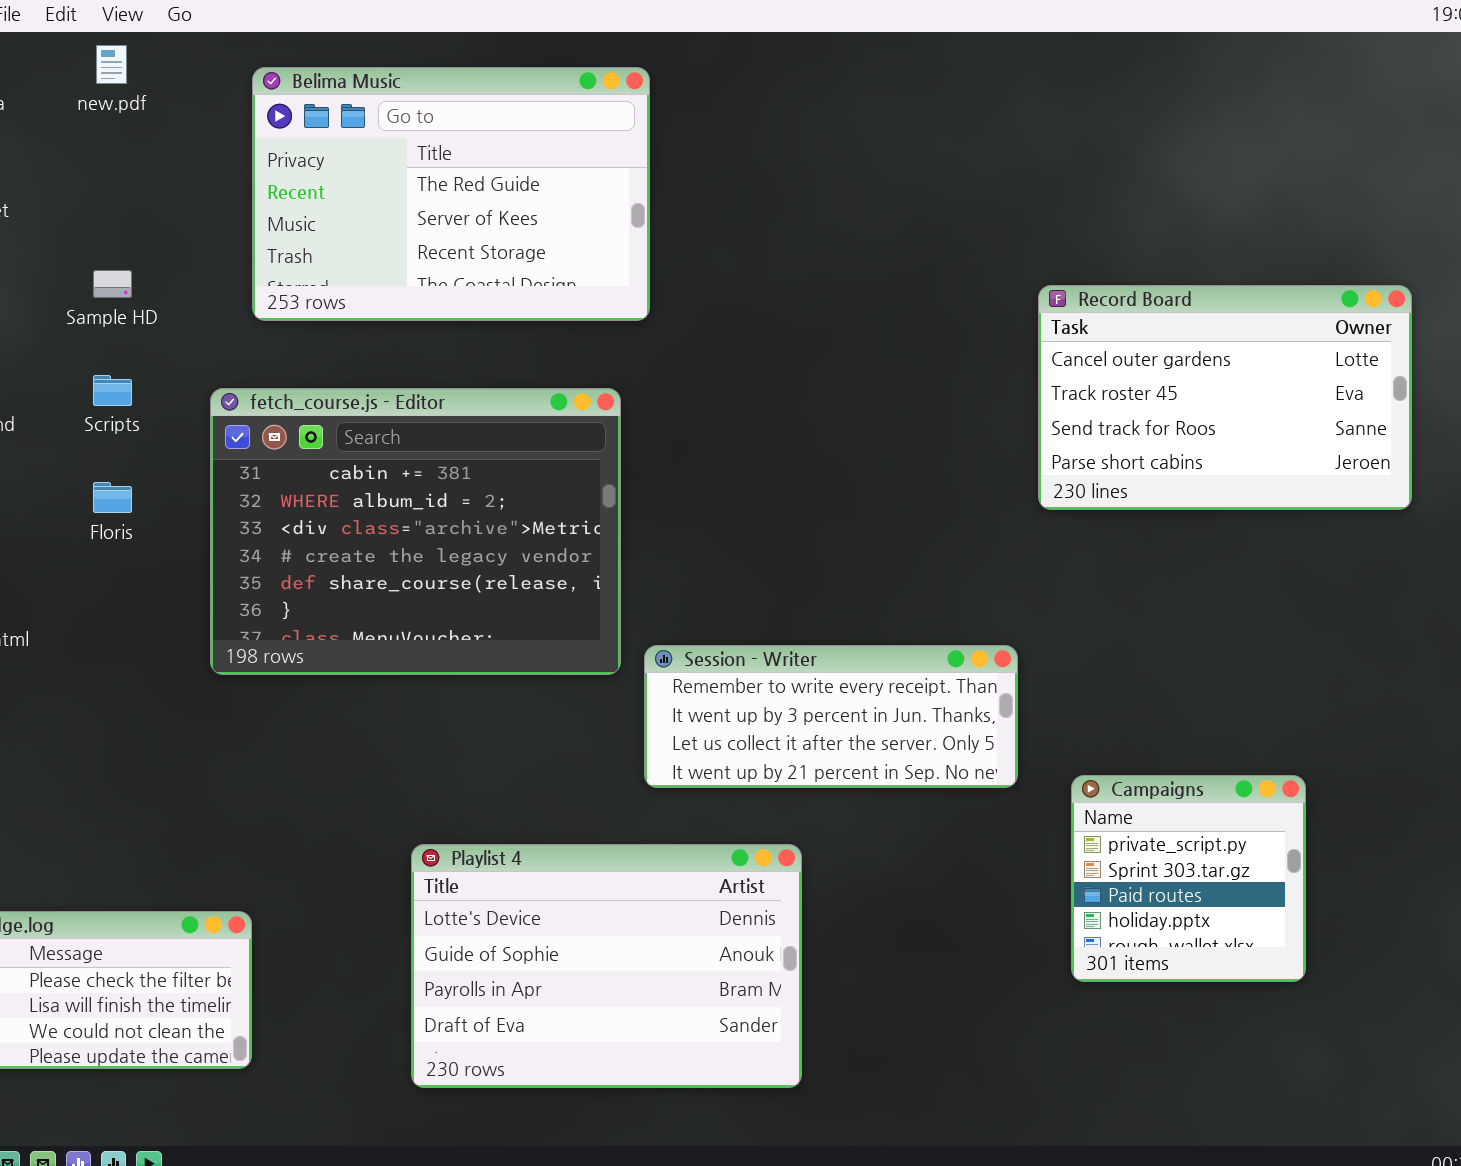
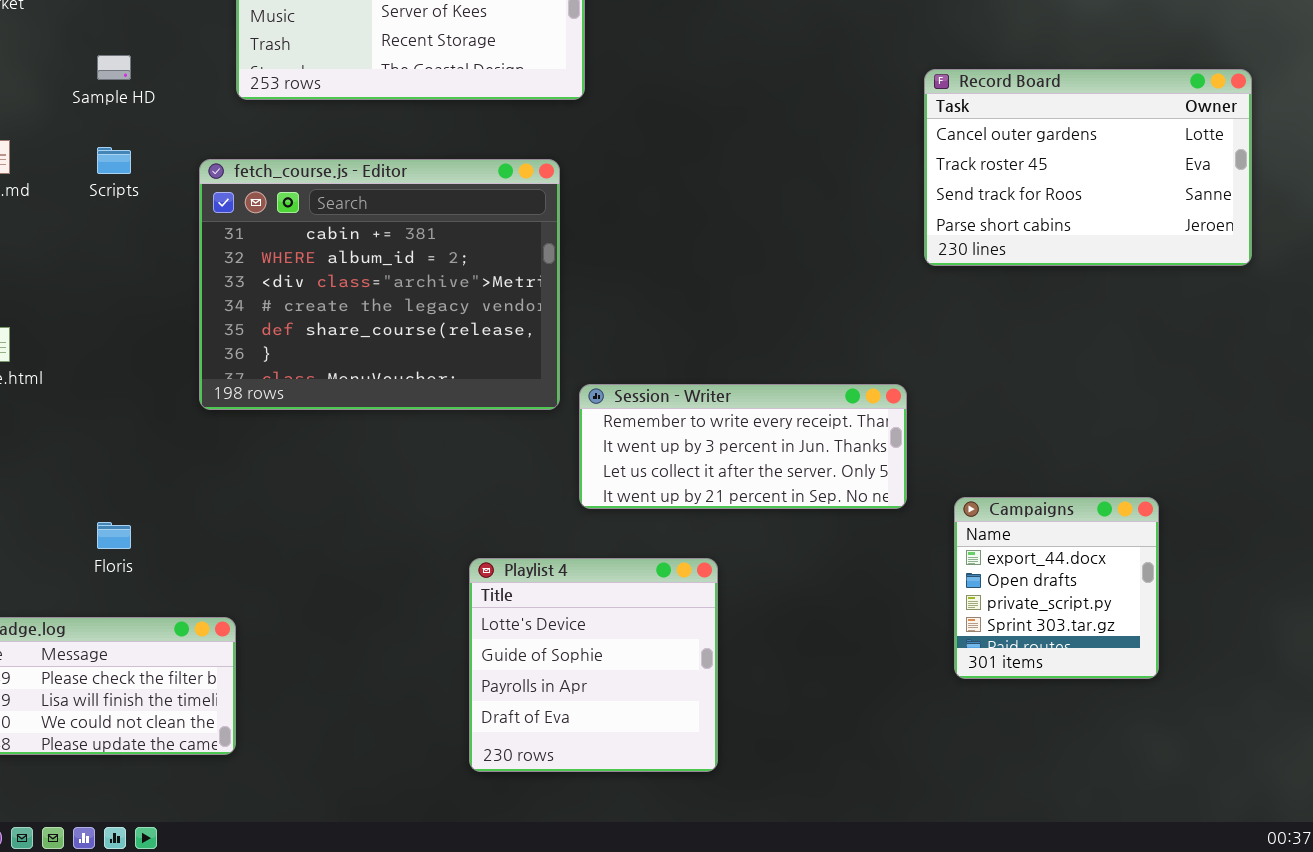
Floris: [93,482,132,513] -> [97,522,131,549], moved
Campaigns: [1071,775,1306,982] -> [954,497,1159,679], scrolled up 2 rows
Playlist 4: [411,844,802,1088] -> [469,558,718,772], resized

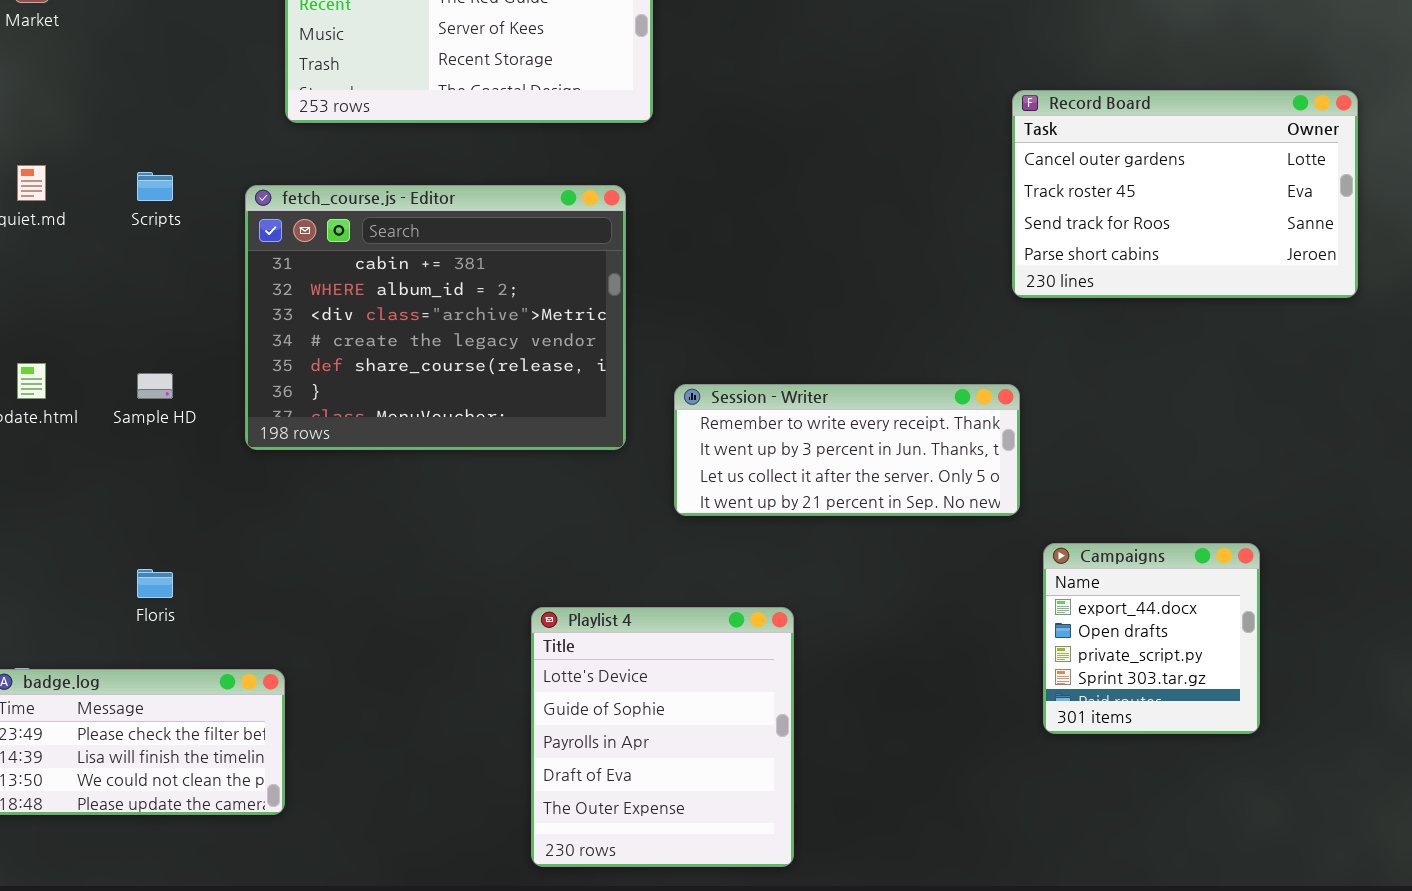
Sample HD: [97,55,131,80] -> [137,373,173,399], moved
Session - Writer: [579,384,907,509] -> [674,384,1020,516], moved
Playlist 4: [469,558,718,772] -> [531,607,794,867], resized

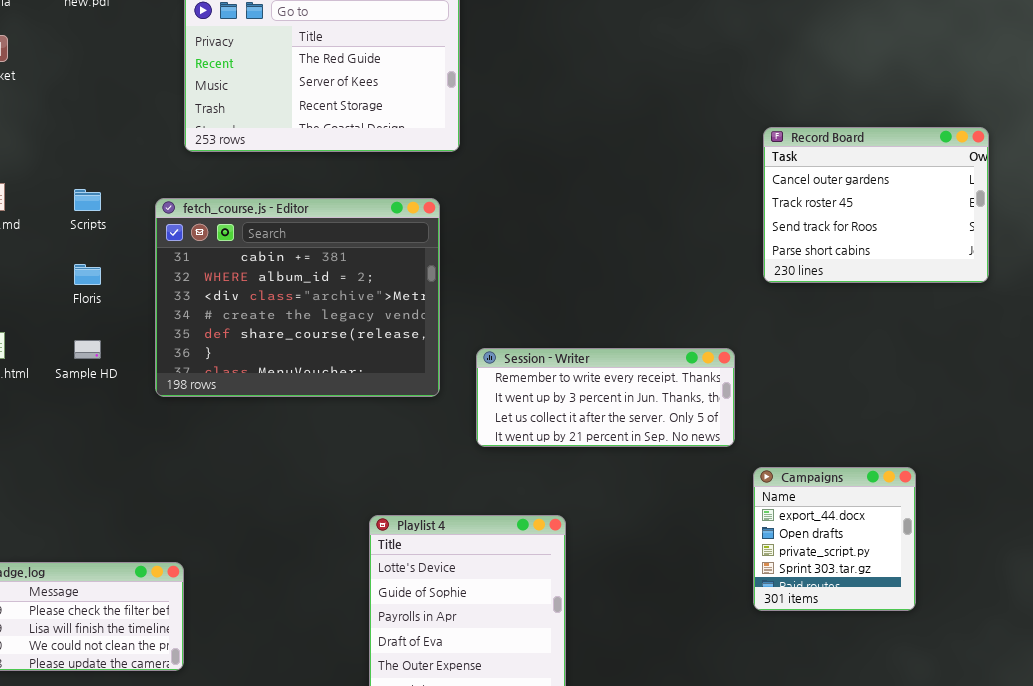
Record Board: [1012,90,1358,298] -> [763,127,989,283], resized
Floris: [137,569,173,598] -> [74,264,101,285], moved

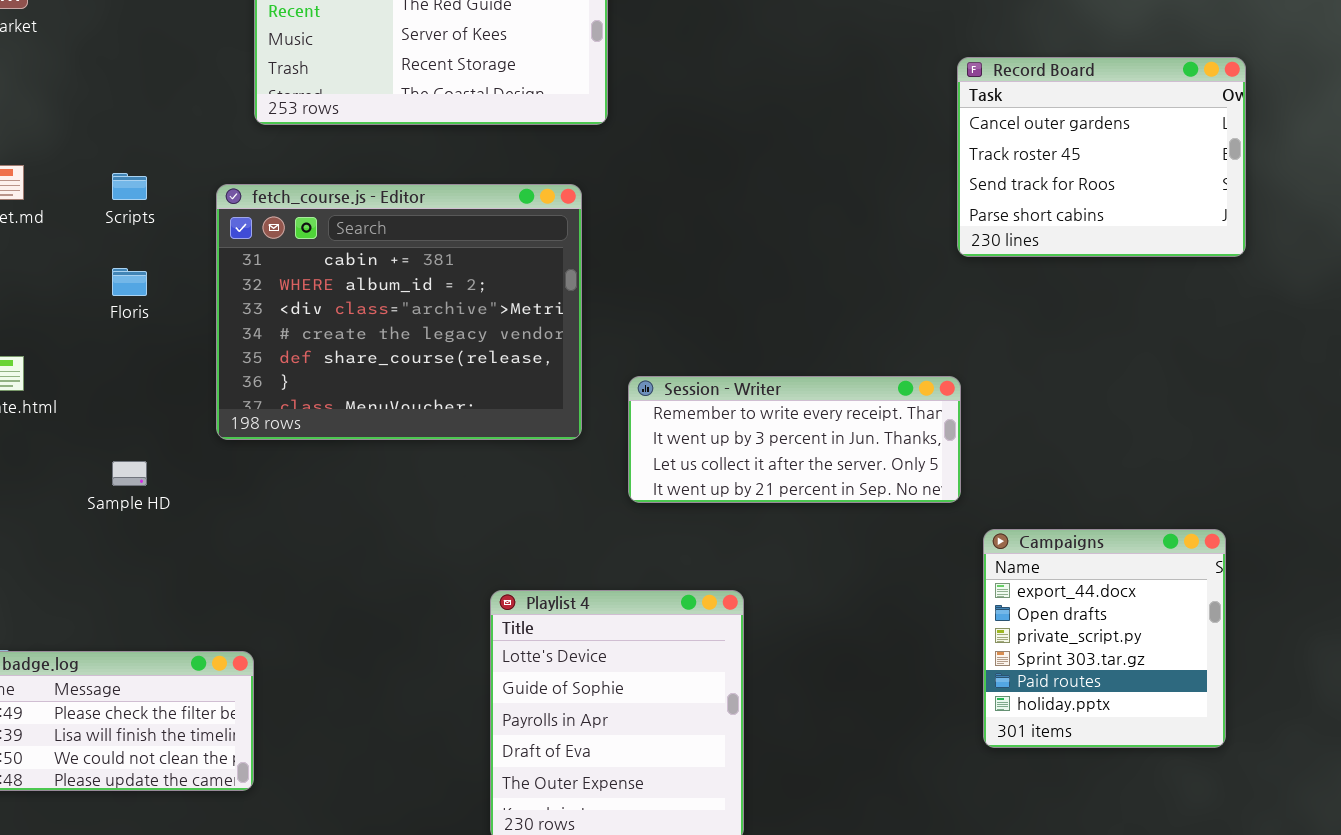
Record Board: [763,127,989,283] -> [957,57,1246,257], moved
Sample HD: [74,340,101,359] -> [112,461,147,486], moved
Campaigns: [753,467,916,611] -> [983,529,1226,748], resized

